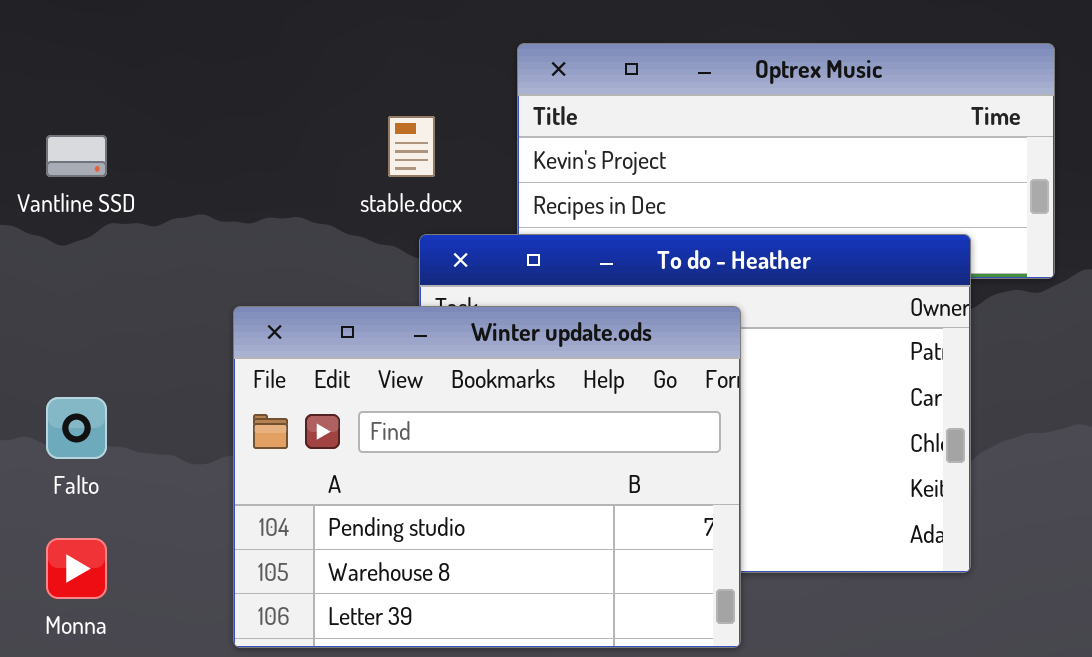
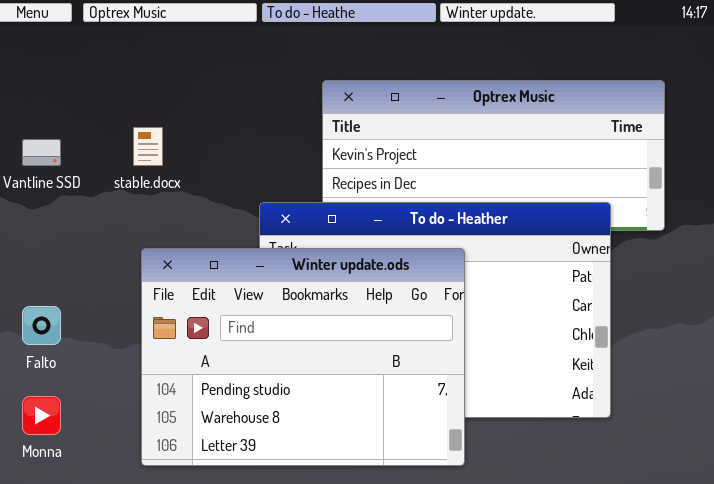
stable.docx: [388,116,435,177] -> [133,127,163,166], moved

